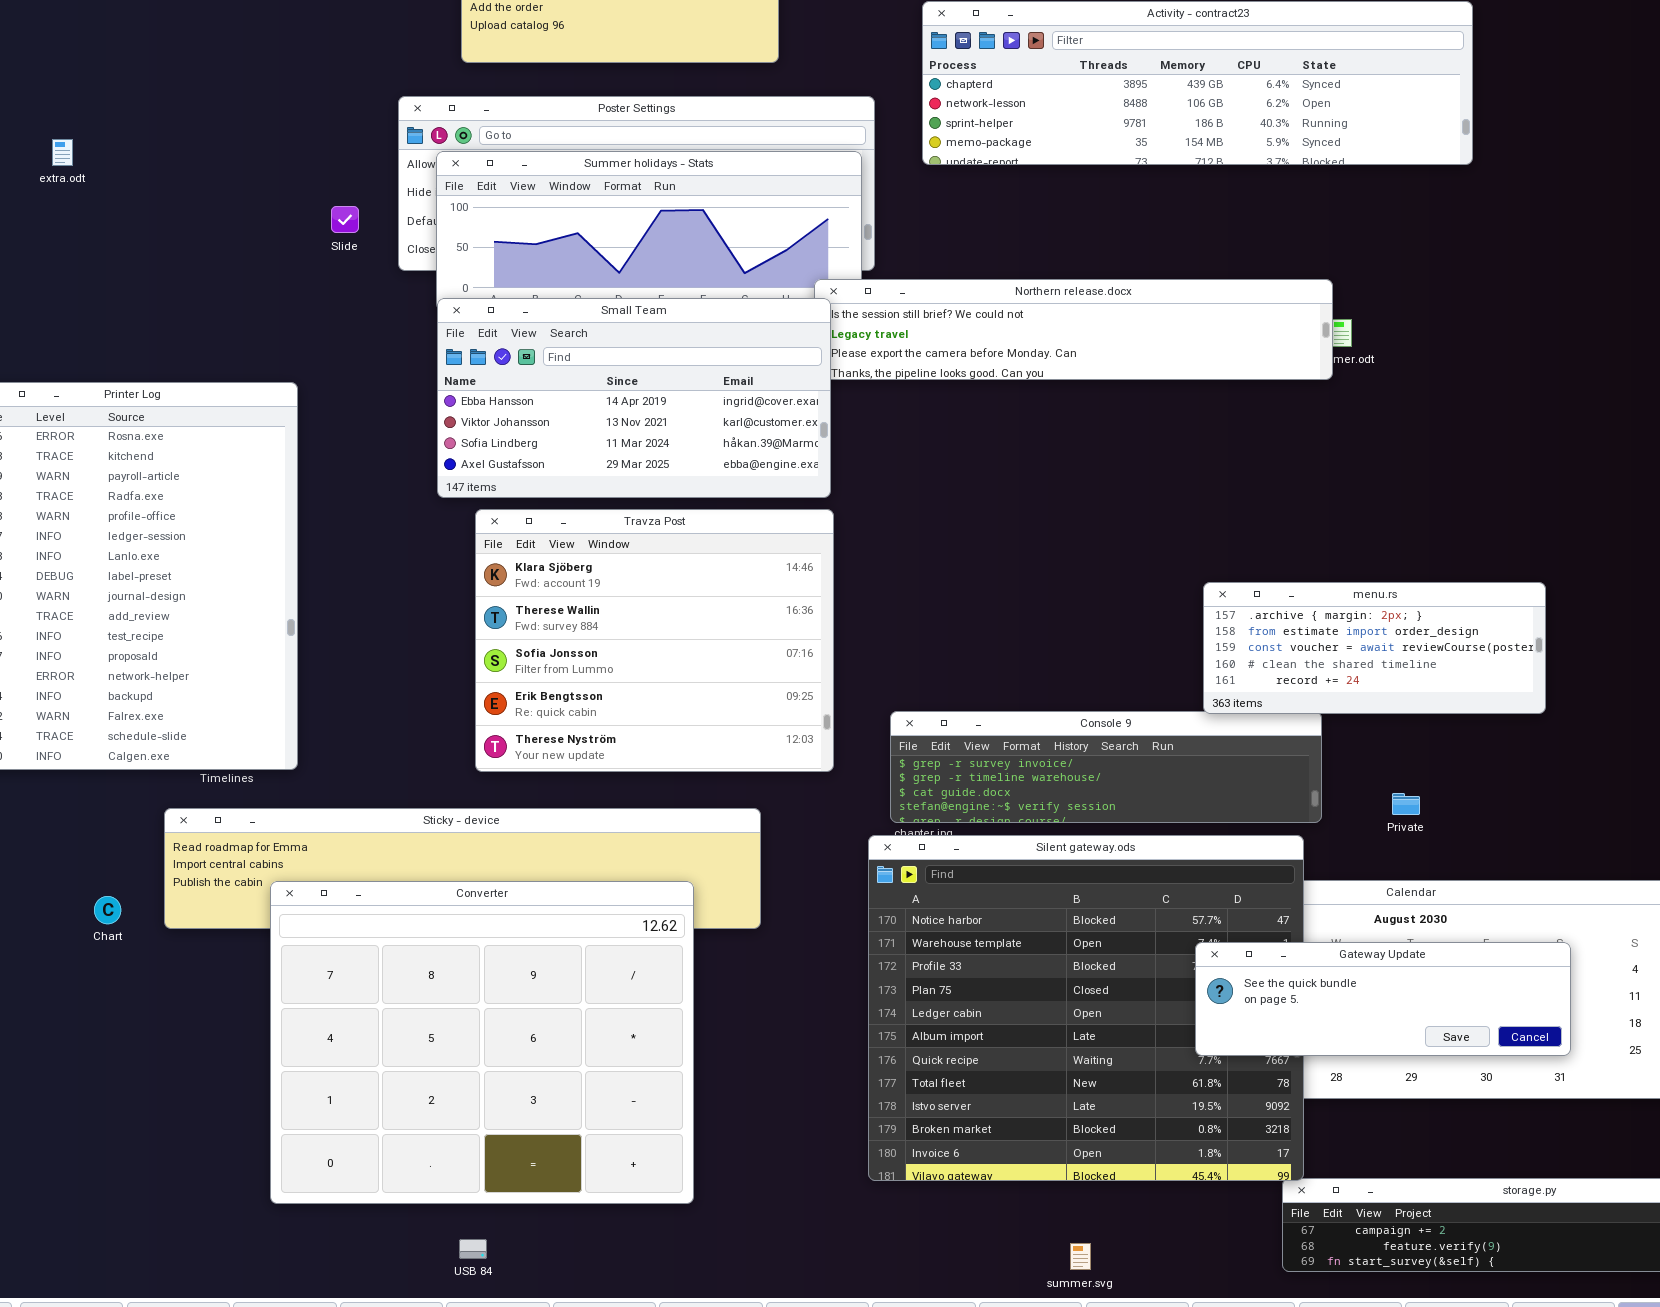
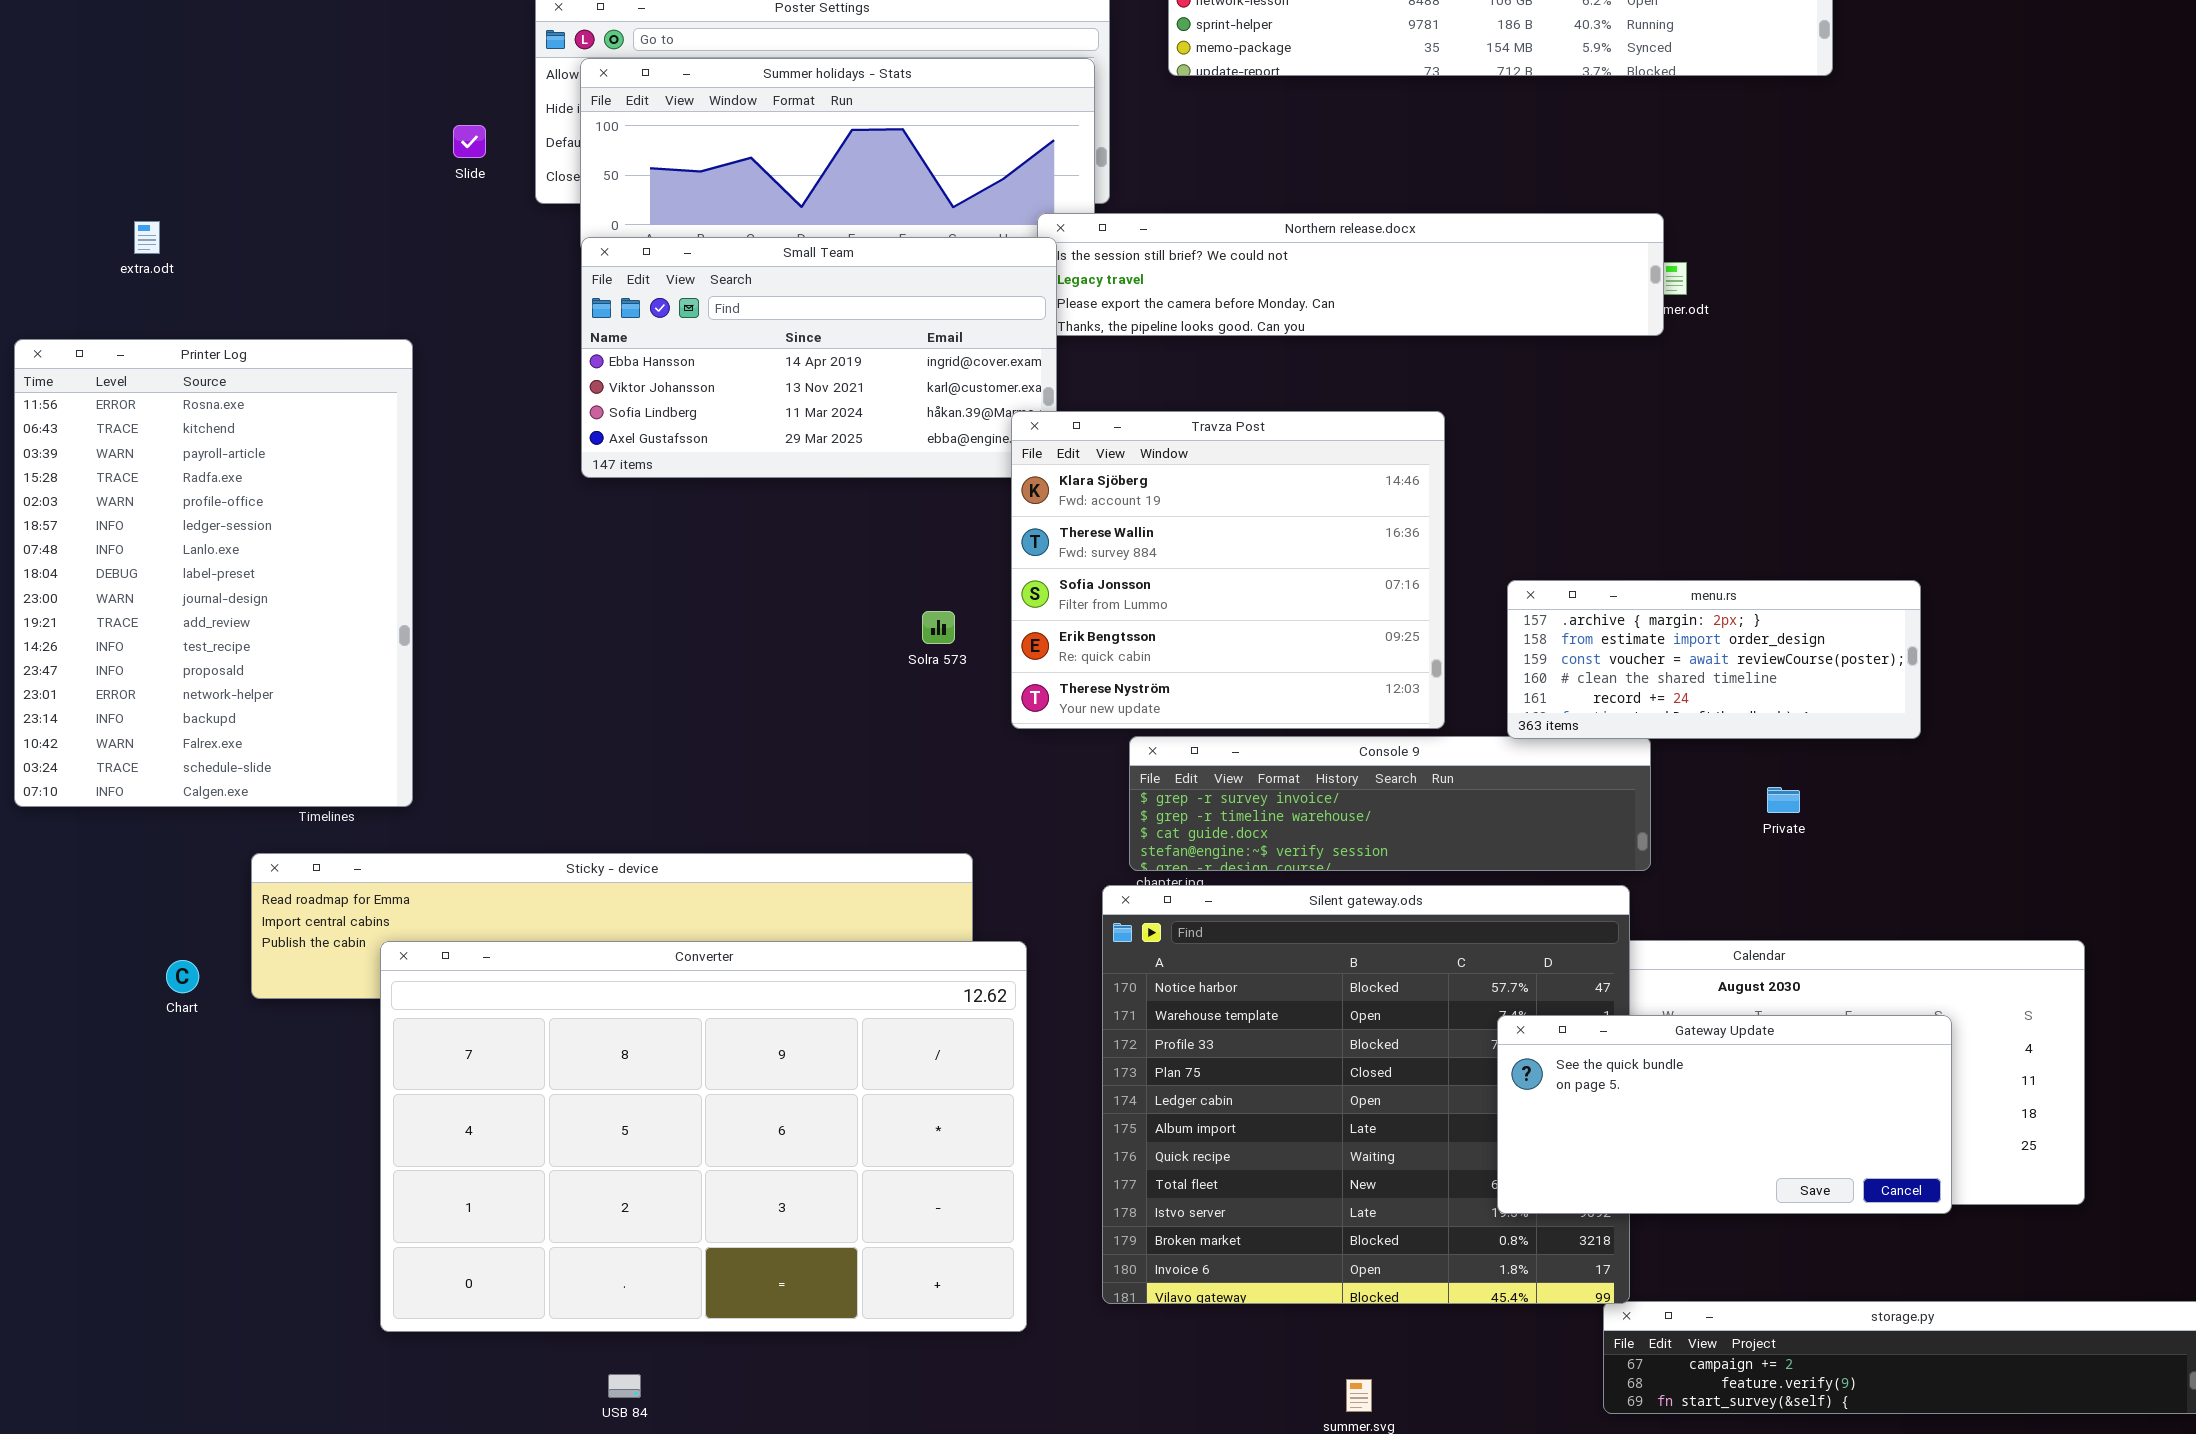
extra.odt: [52,139,73,166] -> [134,221,160,254], moved
Travza Post: [475,509,834,772] -> [1011,411,1445,729], moved
Private: [1392,793,1420,815] -> [1767,787,1800,813], moved
Converter: [270,881,694,1204] -> [380,941,1027,1332], resized
Gateway Update: [1195,942,1571,1056] -> [1497,1015,1952,1214], resized

